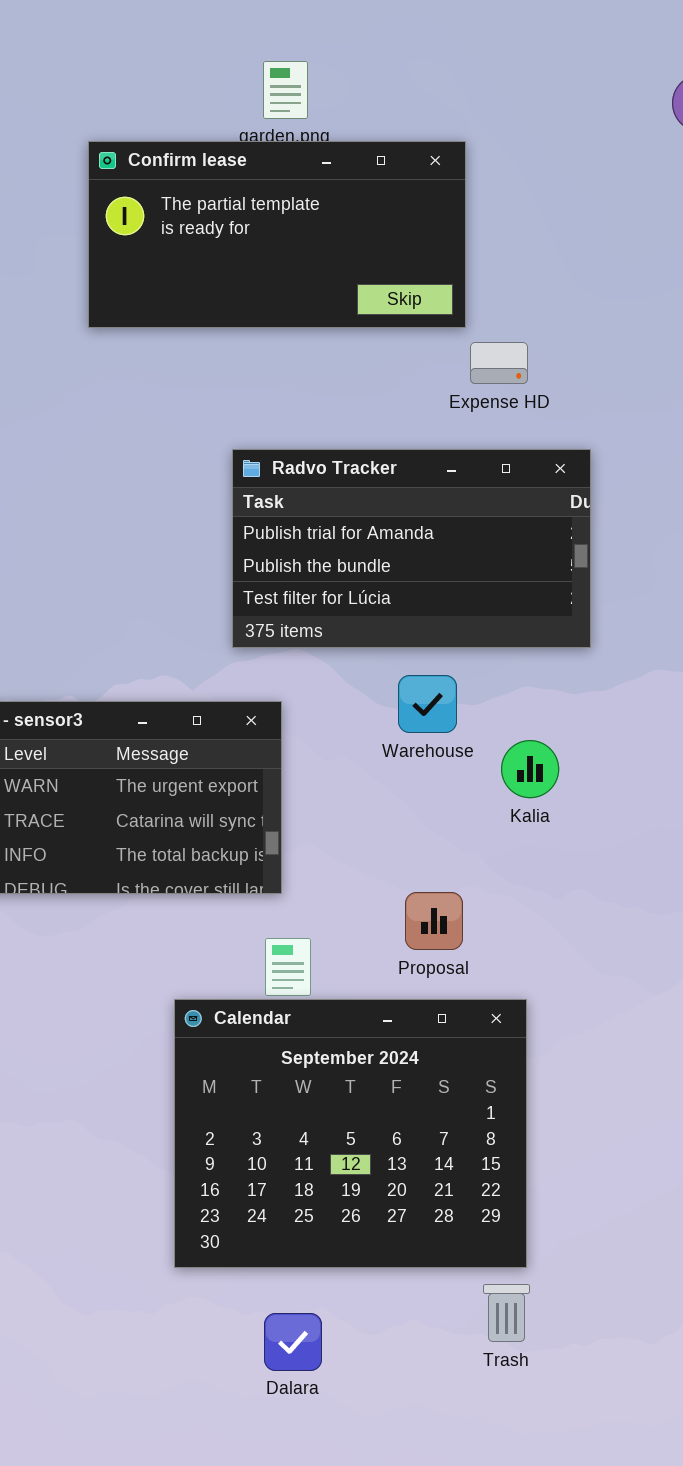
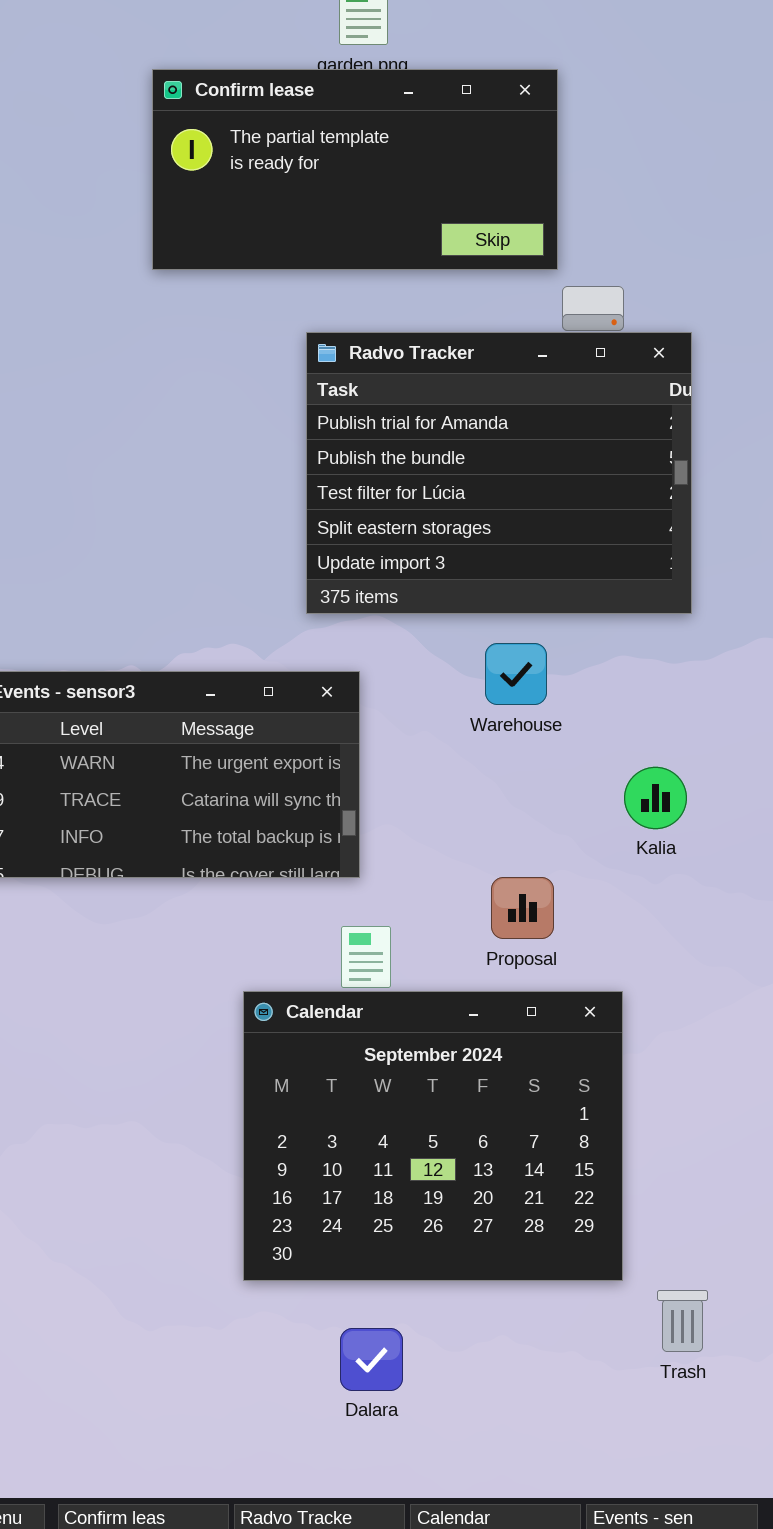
Radvo Tracker: [232,449,591,648] -> [306,332,692,614], resized
Kalia: [501,740,559,798] -> [624,767,687,829], moved
Trash: [483,1284,530,1342] -> [657,1290,708,1352], moved

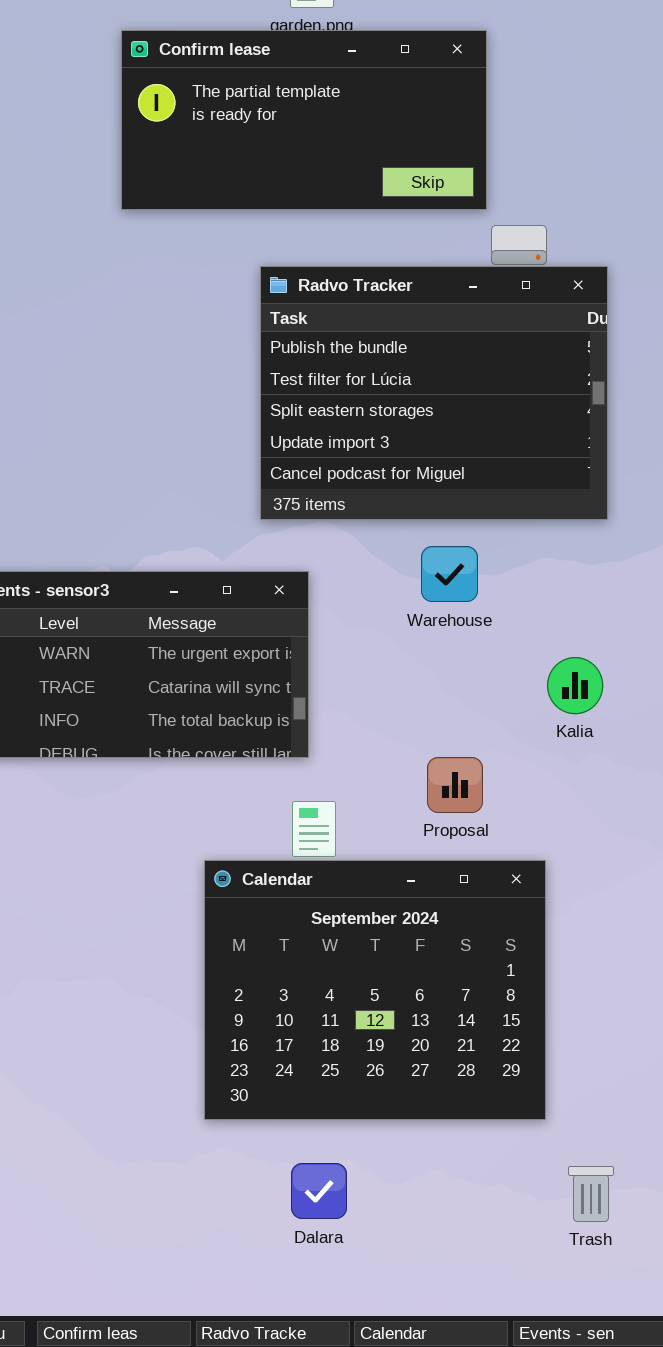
Radvo Tracker: [306,332,692,614] -> [260,266,608,520], scrolled down 1 row
Trash: [657,1290,708,1352] -> [568,1166,614,1222], moved

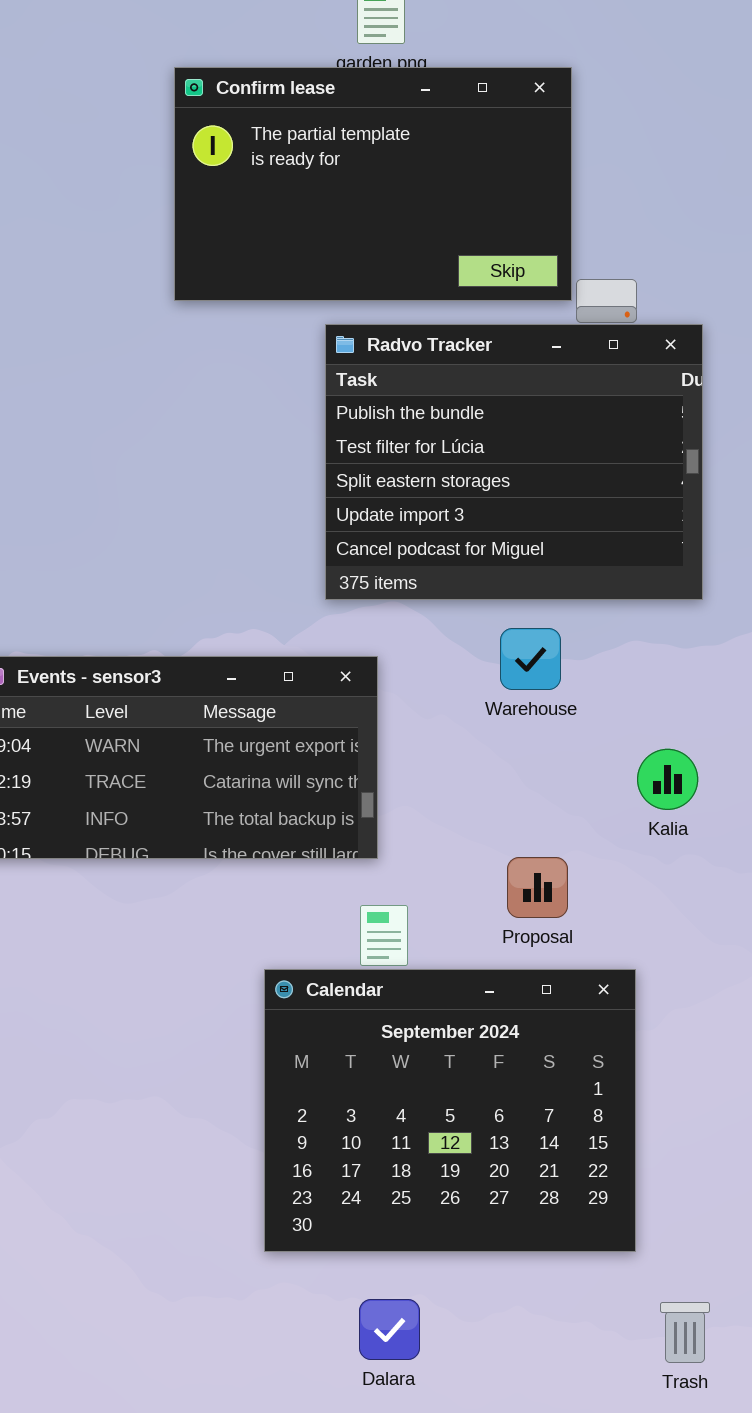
Confirm lease: [121,30,487,210] -> [174,67,572,301], resized

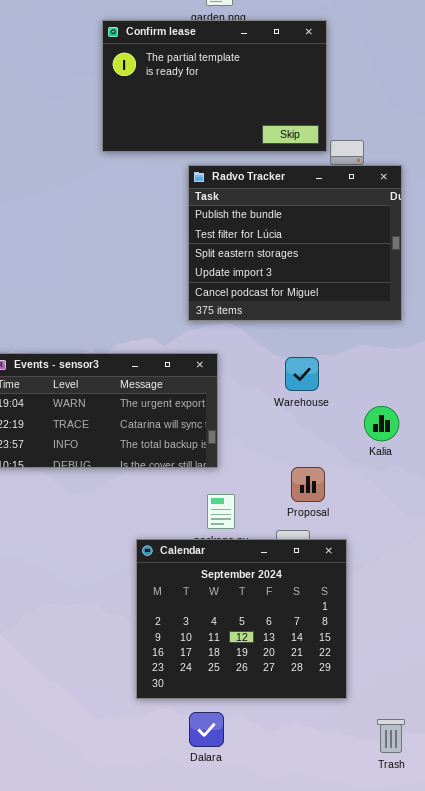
Warehouse: [500,628,561,690] -> [285,357,319,391], moved
Calendar: [264,969,636,1252] -> [136,539,347,699], moved
Dalara: [359,1299,420,1360] -> [189,712,224,747], moved

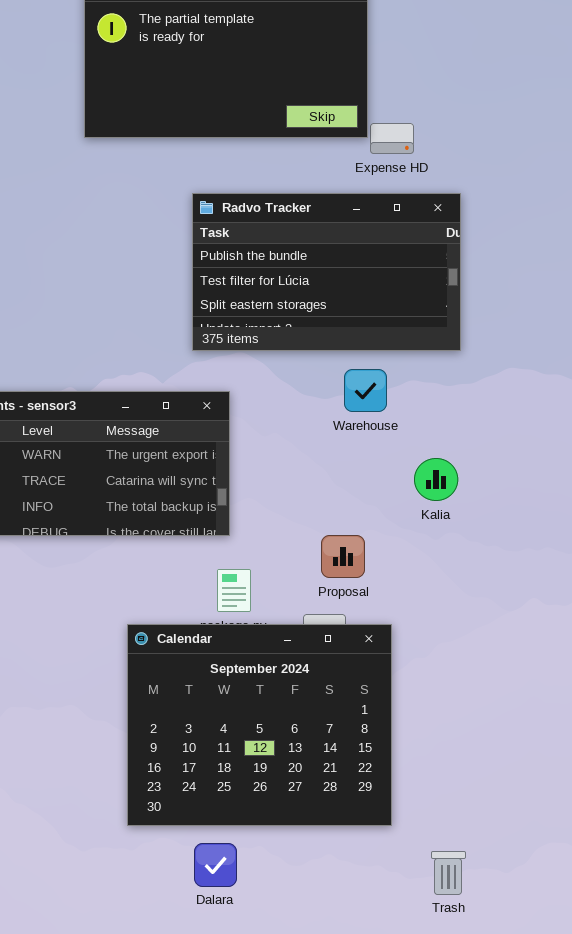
Radvo Tracker: [188,165,402,321] -> [192,193,461,351], resized
Warehouse: [285,357,319,391] -> [344,369,387,412], moved

